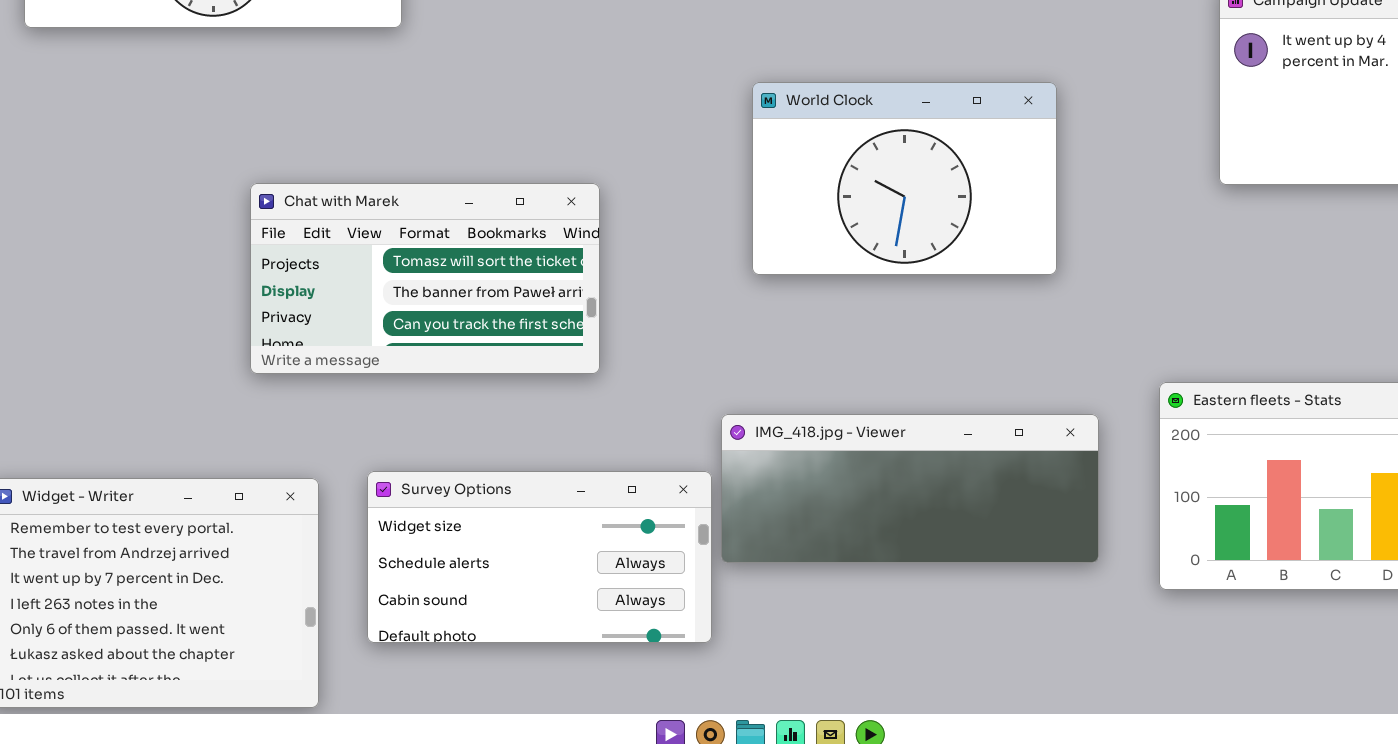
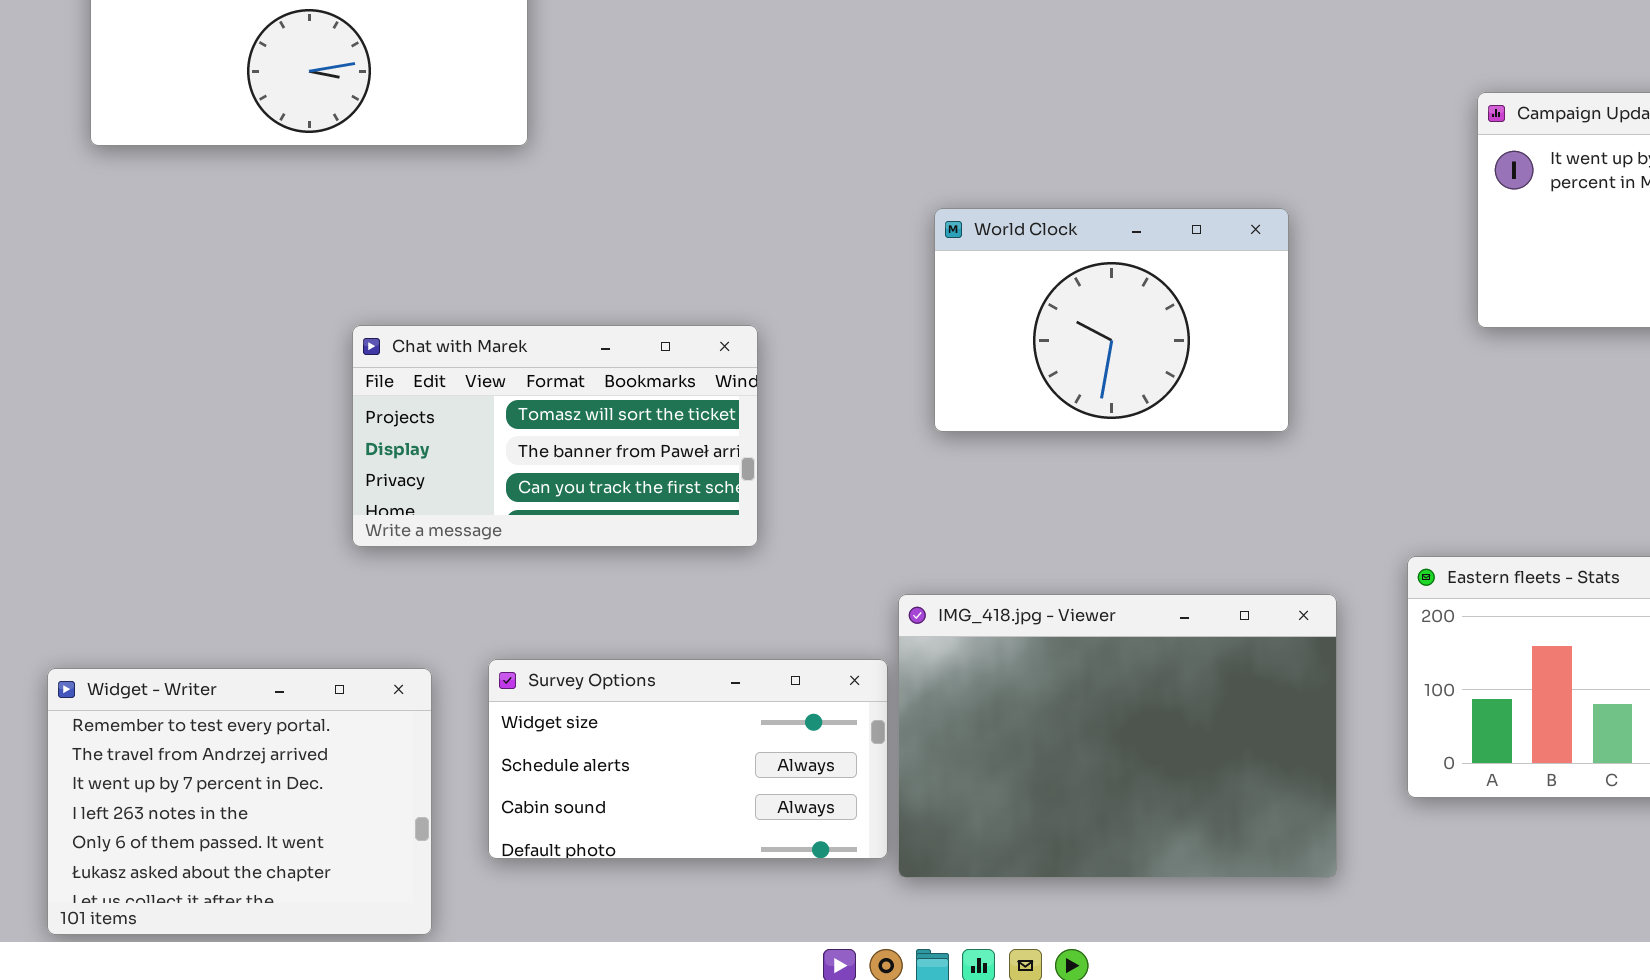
IMG_418.jpg - Viewer: [721,414,1099,563] -> [898,594,1337,878], resized

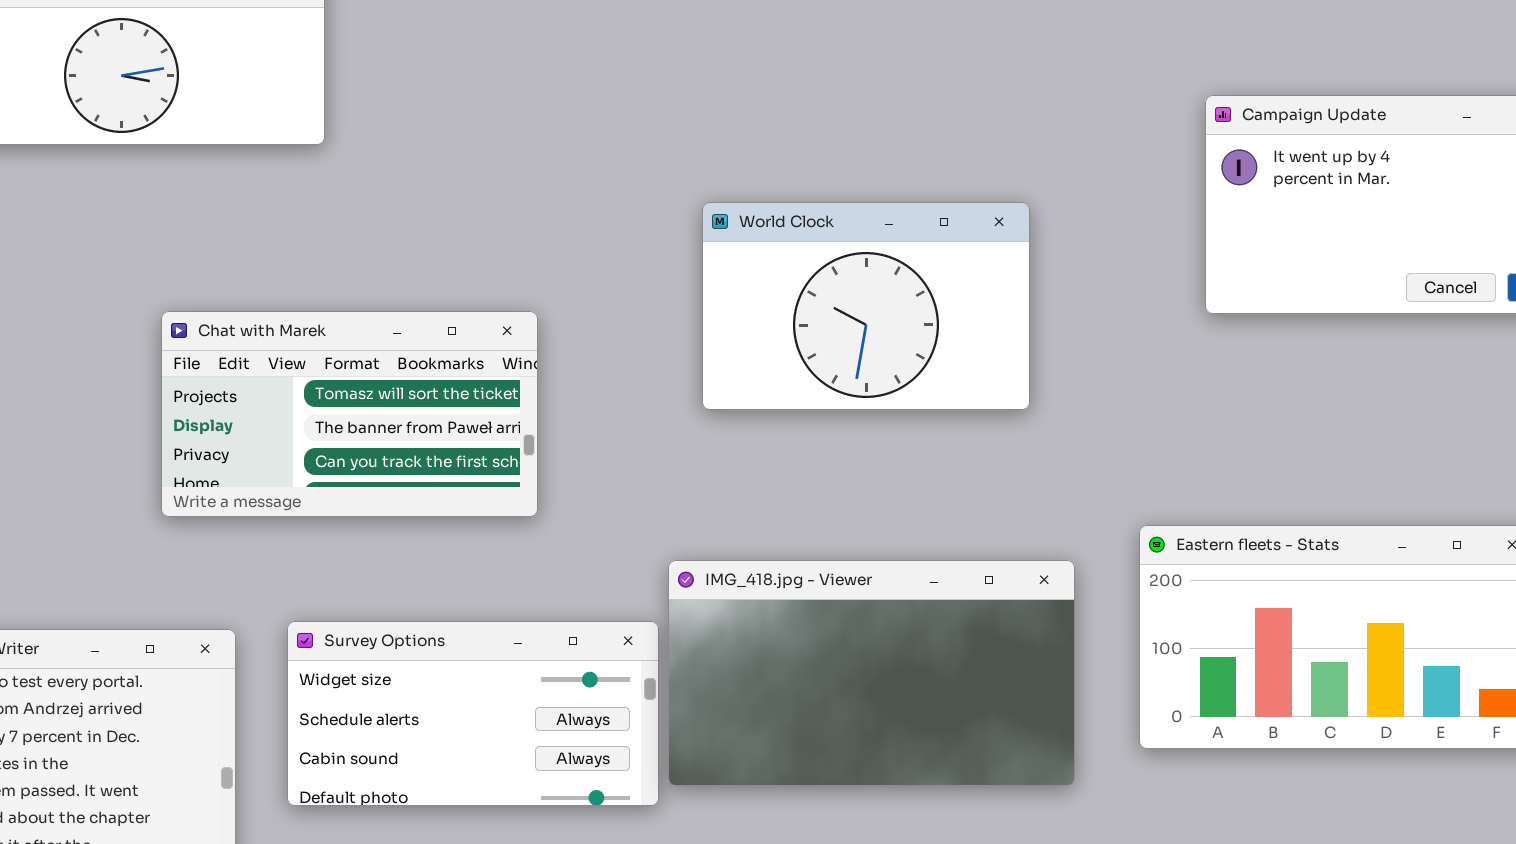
IMG_418.jpg - Viewer: [898,594,1337,878] -> [668,560,1075,786], resized

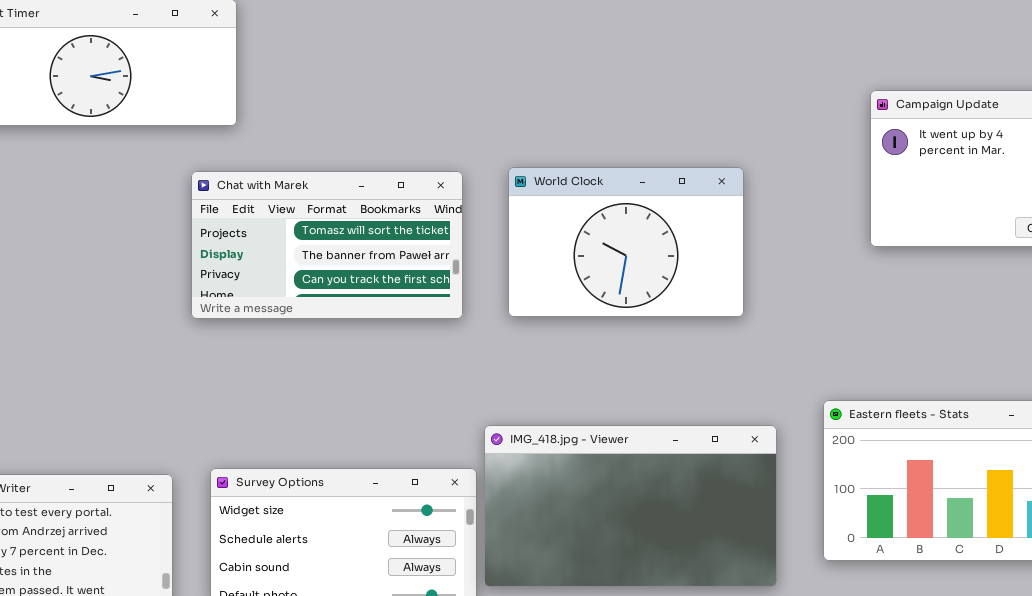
Chat with Marek: [161,311,538,517] -> [191,171,463,319], moved

